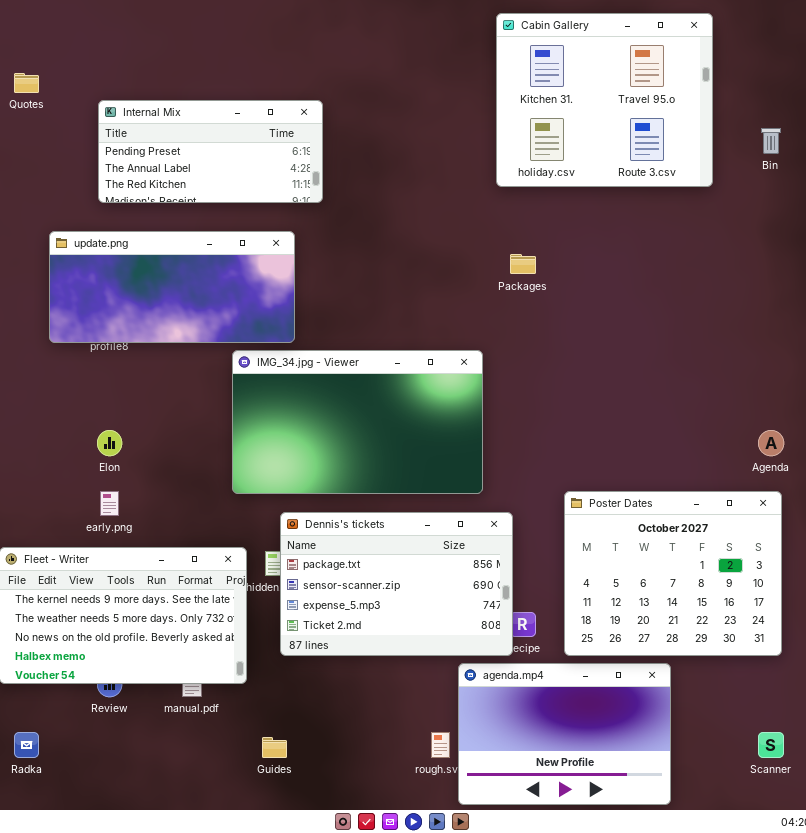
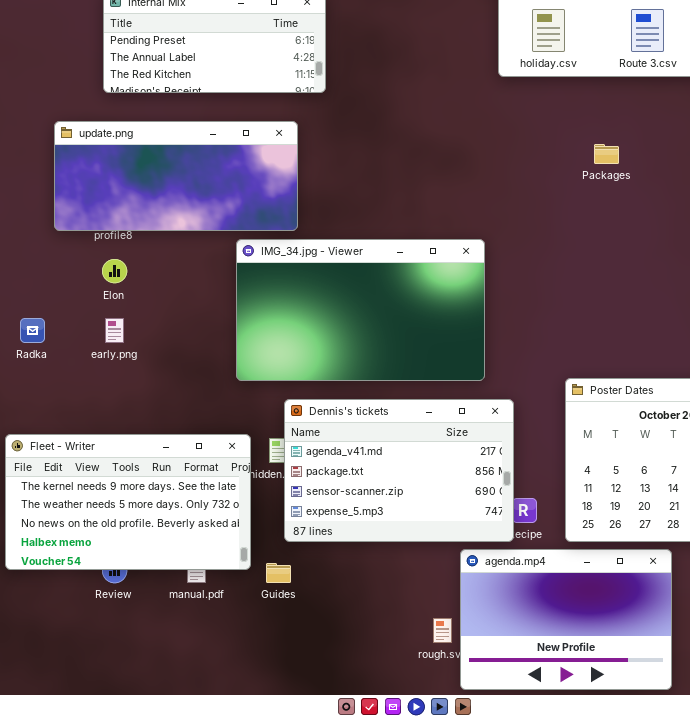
Packages: [510,254,536,274] -> [594,144,619,164], moved
Elon: [97,430,122,456] -> [102,259,127,283], moved
early.png: [100,491,119,516] -> [105,318,124,343], moved
Dennis's tickets: [280,512,513,656] -> [284,399,514,542], scrolled up 1 row
Radka: [14,732,39,758] -> [20,318,45,343], moved
Guides: [262,737,287,758] -> [266,563,291,583], moved

